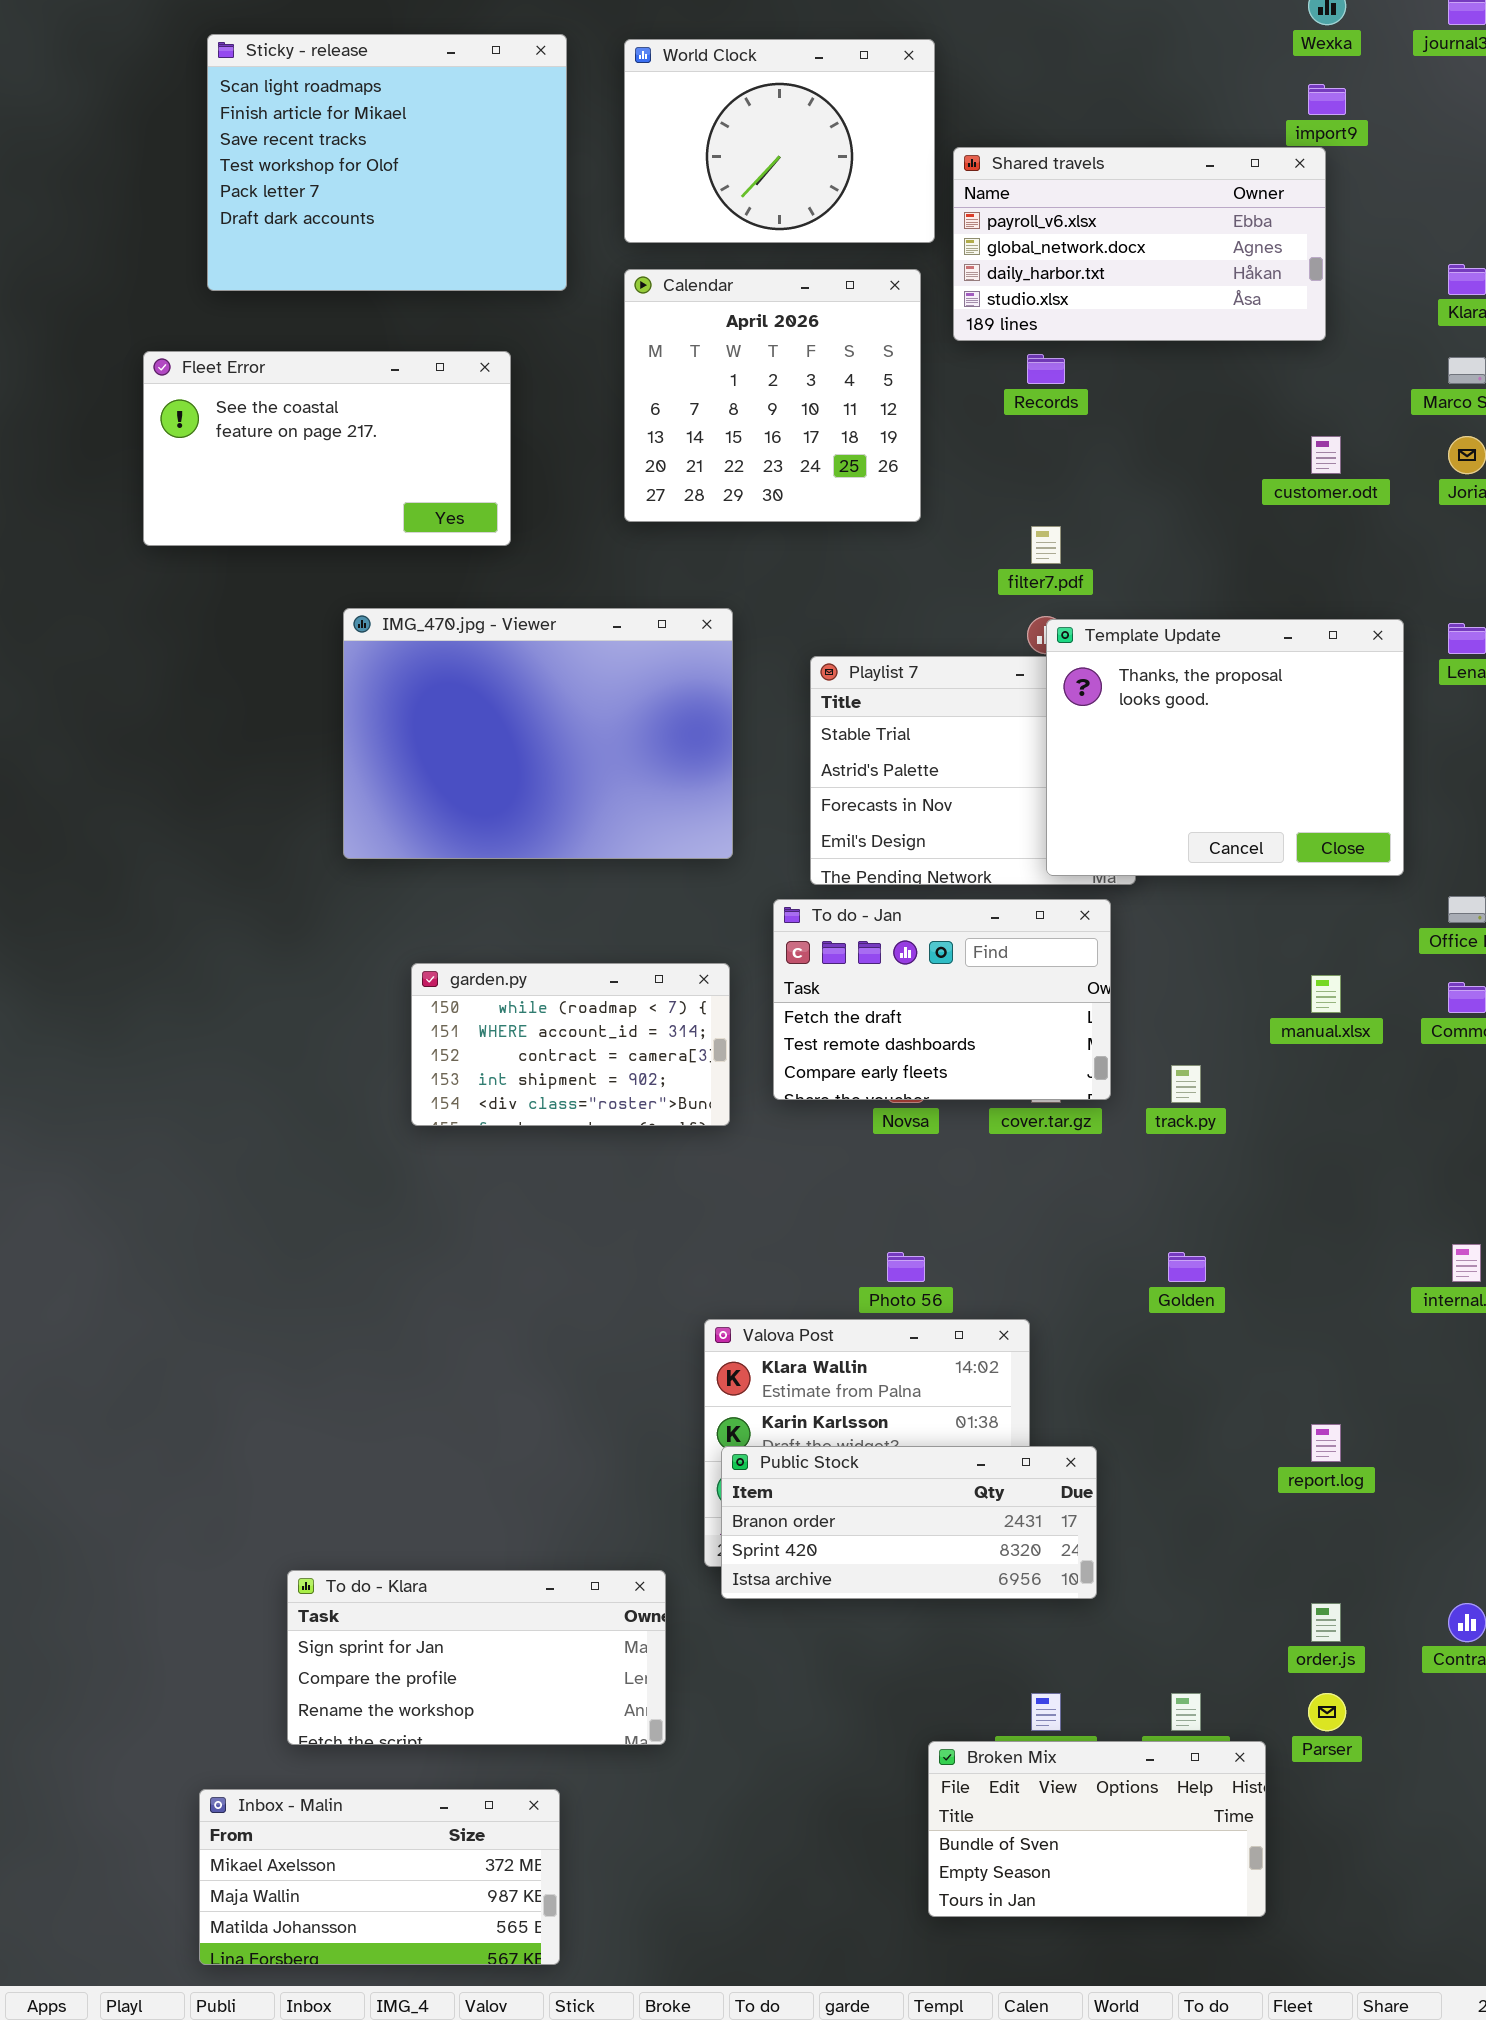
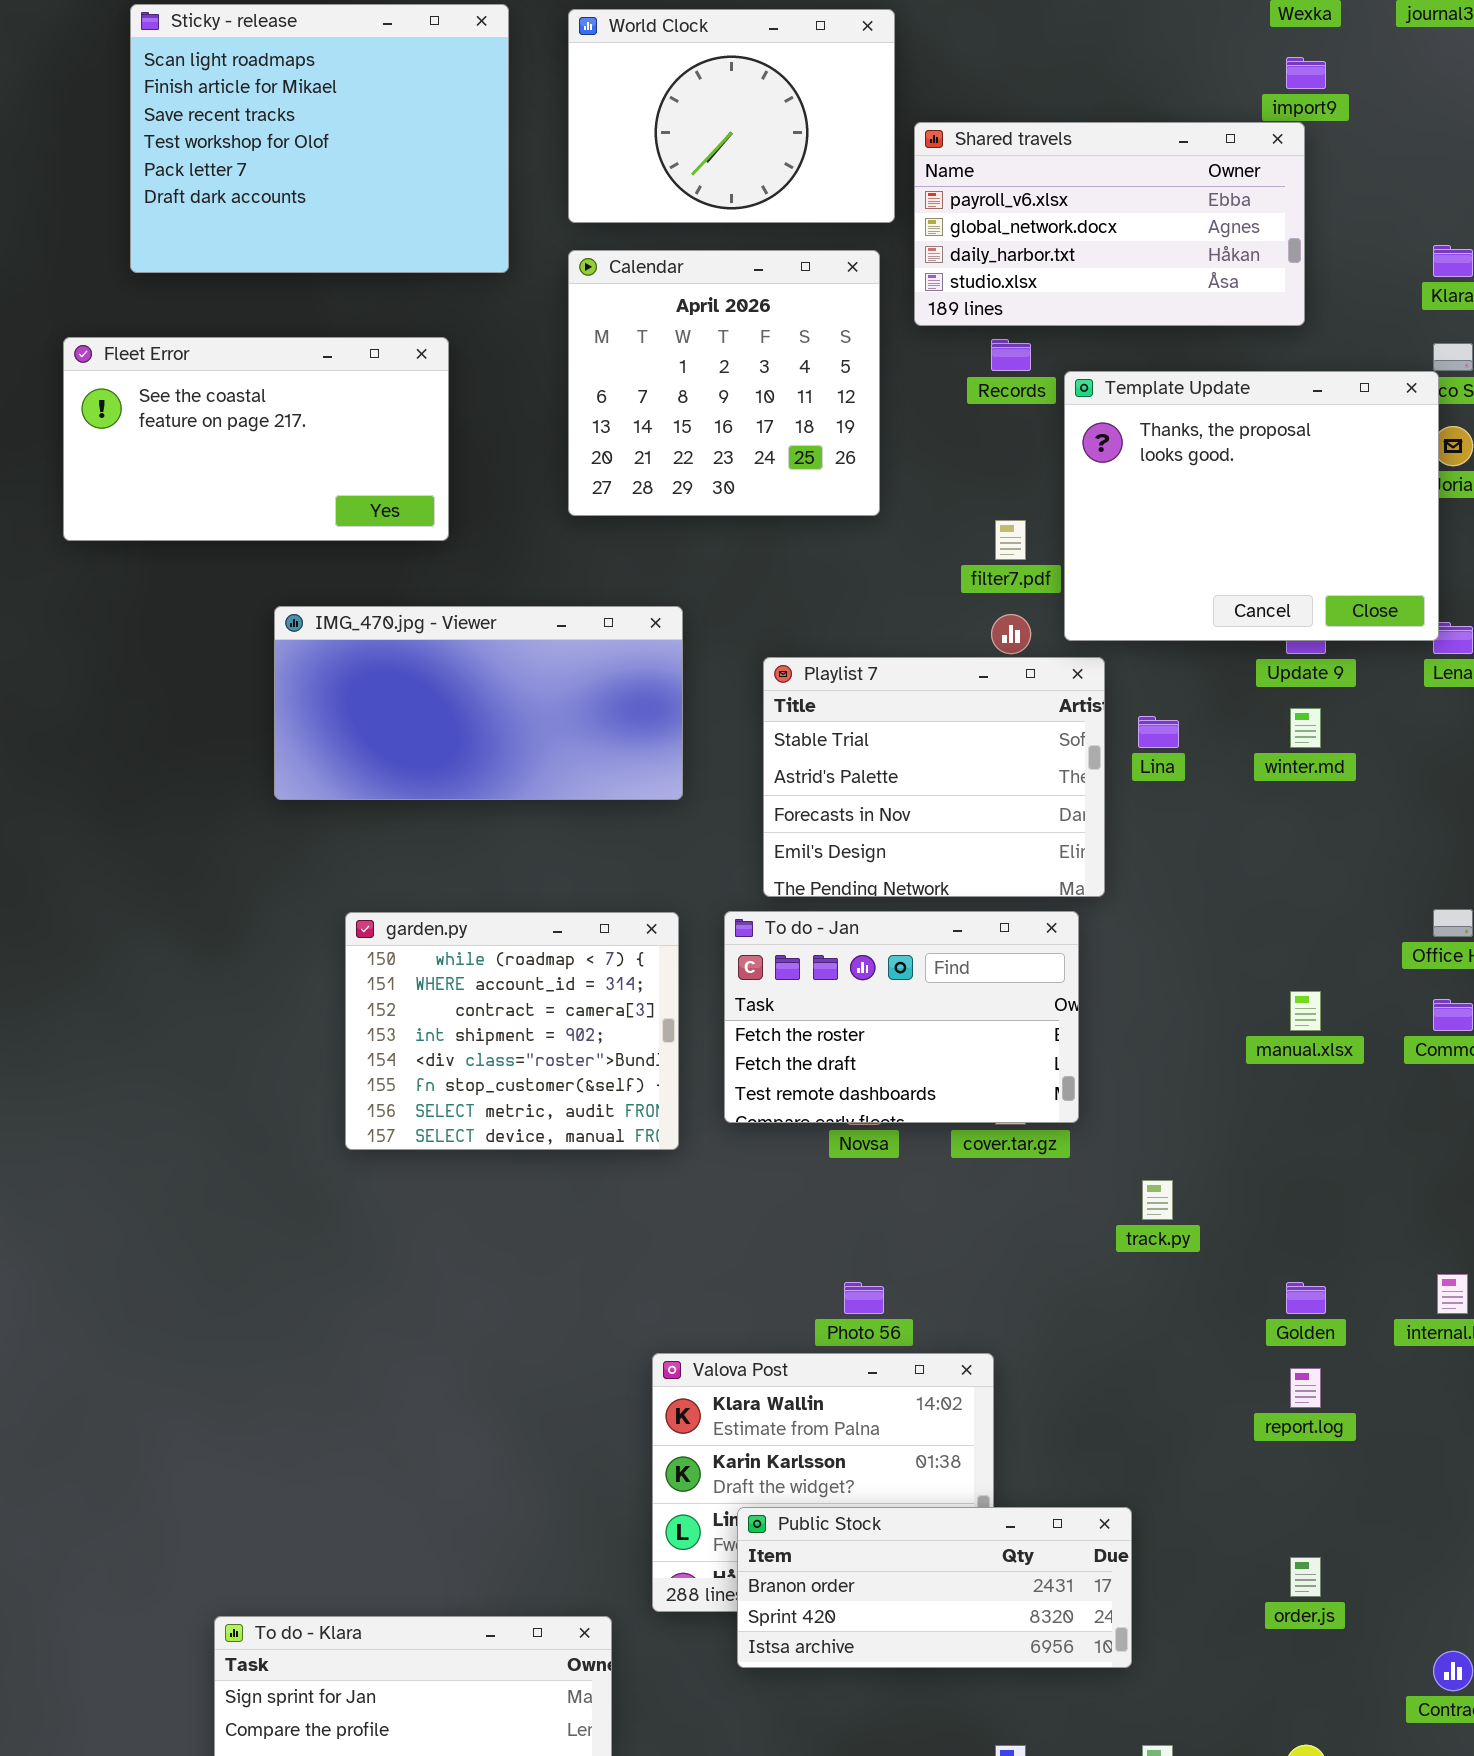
IMG_470.jpg - Viewer: [343,608,733,859] -> [274,606,683,800], resized
Template Update: [1046,619,1404,876] -> [1064,371,1439,641], moved
To do - Jan: [773,899,1111,1100] -> [724,911,1079,1123], scrolled up 1 row
garden.py: [411,963,730,1126] -> [345,912,679,1150], resized
track.py: [1171,1065,1201,1103] -> [1142,1180,1173,1220], moved
Golden: [1168,1252,1206,1282] -> [1286,1282,1326,1314], moved
report.log: [1311,1424,1341,1462] -> [1290,1368,1321,1408], moved
Public Stock: [721,1446,1097,1599] -> [737,1507,1132,1668], moved
order.js: [1311,1603,1341,1642] -> [1290,1557,1321,1597], moved

